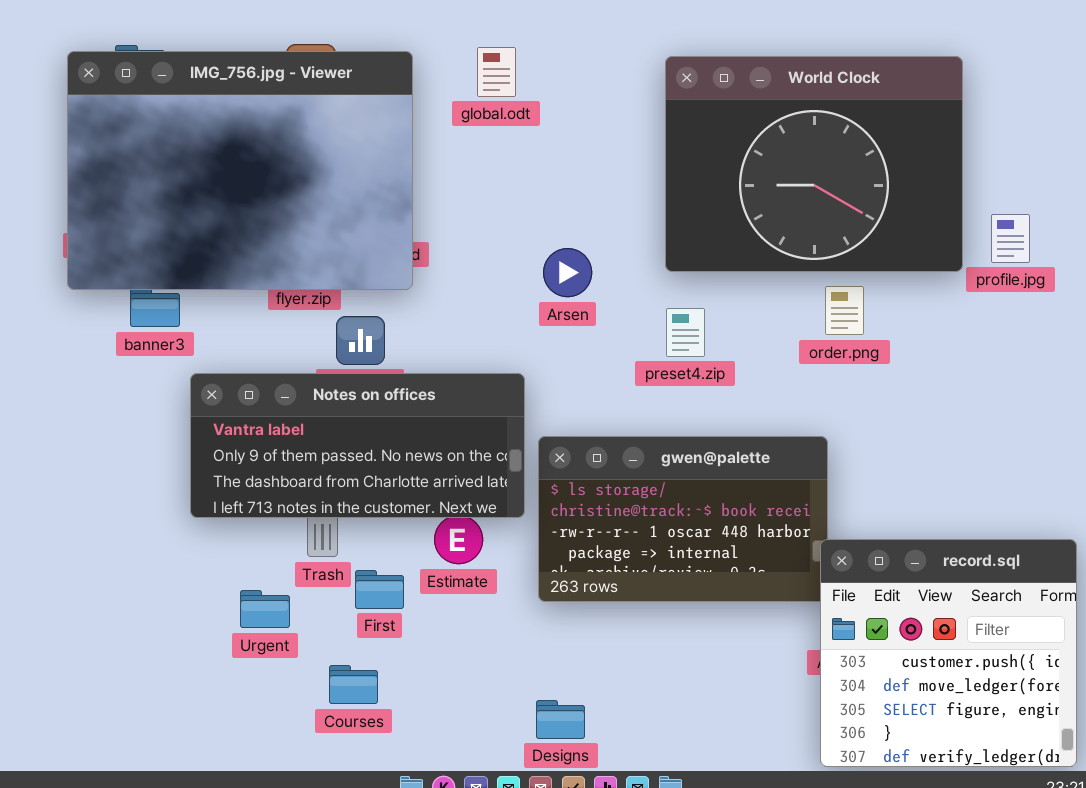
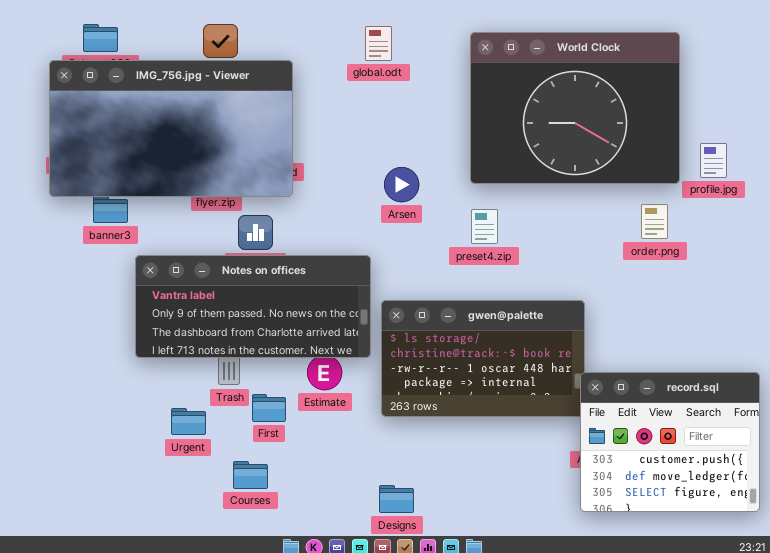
global.odt: [477,47,516,97] -> [365,26,392,61], moved
IMG_756.jpg - Viewer: [67,51,413,290] -> [49,60,293,197], resized
order.png: [825,286,864,335] -> [641,204,668,239], moved
record.sql: [820,539,1077,767] -> [580,372,760,512], resized

